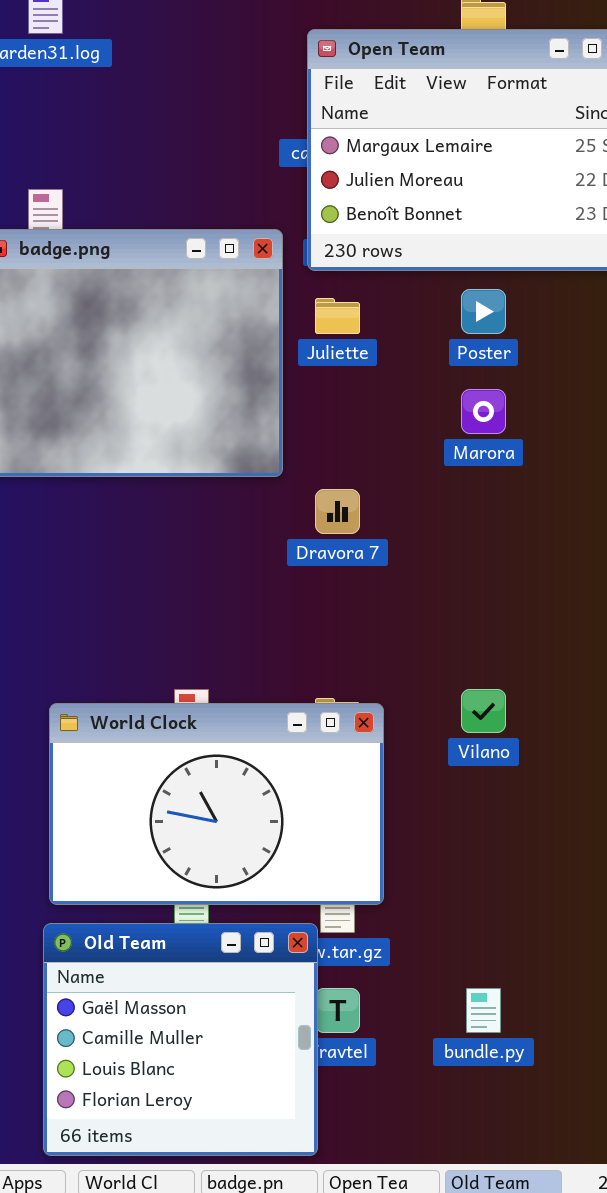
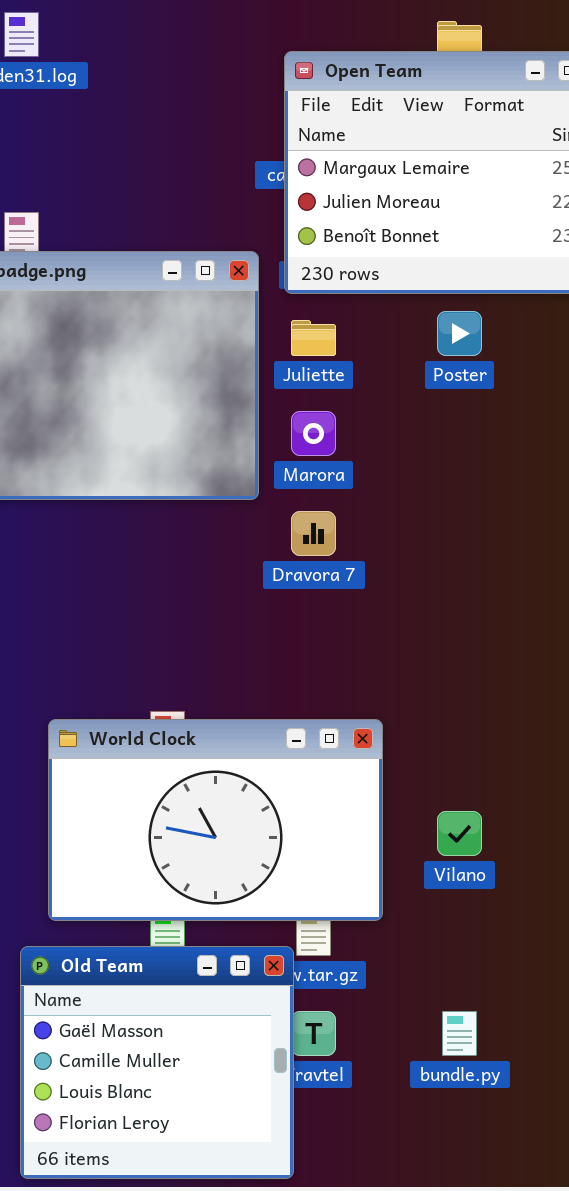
Marora: [461,389,506,434] -> [291,411,336,456], moved
Vilano: [461,689,506,733] -> [437,811,482,856], moved
World Clock: [49,703,384,905] -> [48,719,383,921], moved

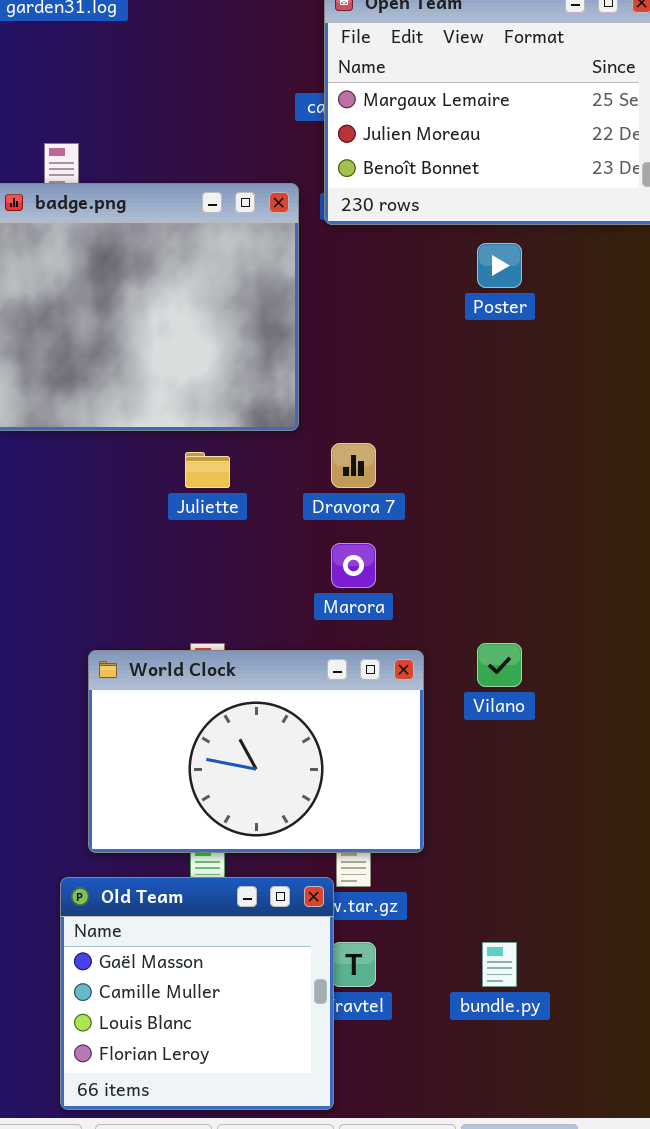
Juliette: [291,320,336,356] -> [185,452,230,488], moved
Marora: [291,411,336,456] -> [331,543,376,588], moved
Vilano: [437,811,482,856] -> [477,643,522,687], moved

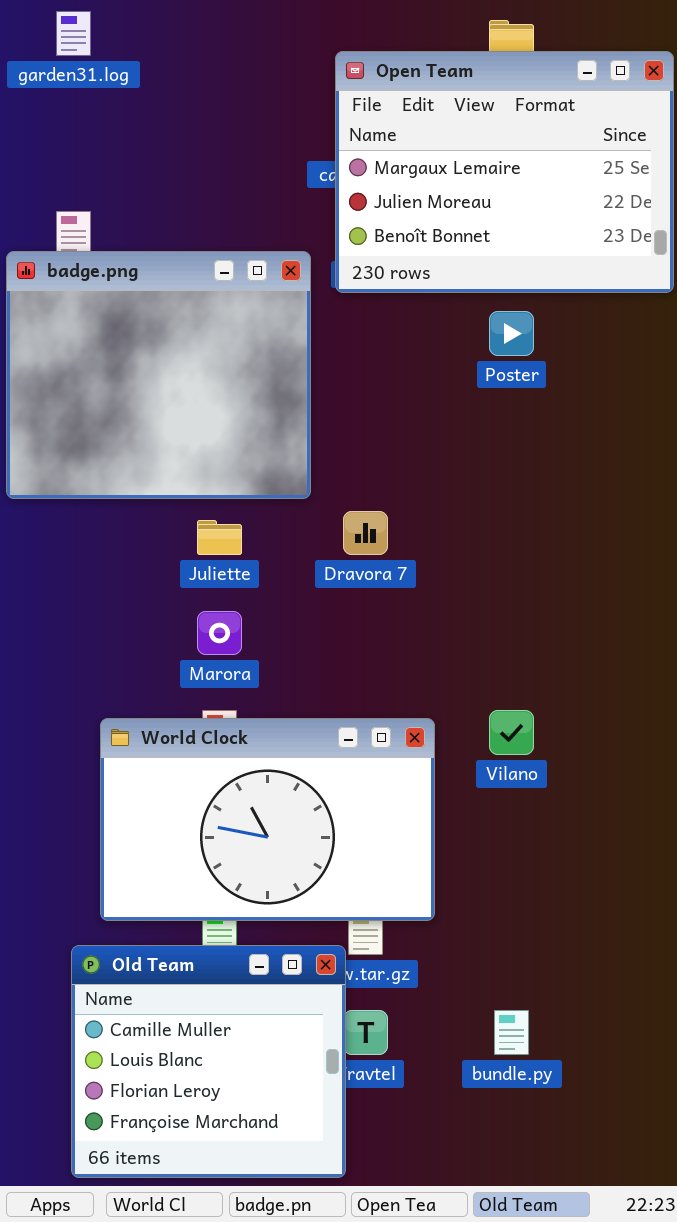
Marora: [331,543,376,588] -> [197,611,242,655], moved
Old Team: [60,877,334,1110] -> [71,945,346,1178], scrolled down 1 row

